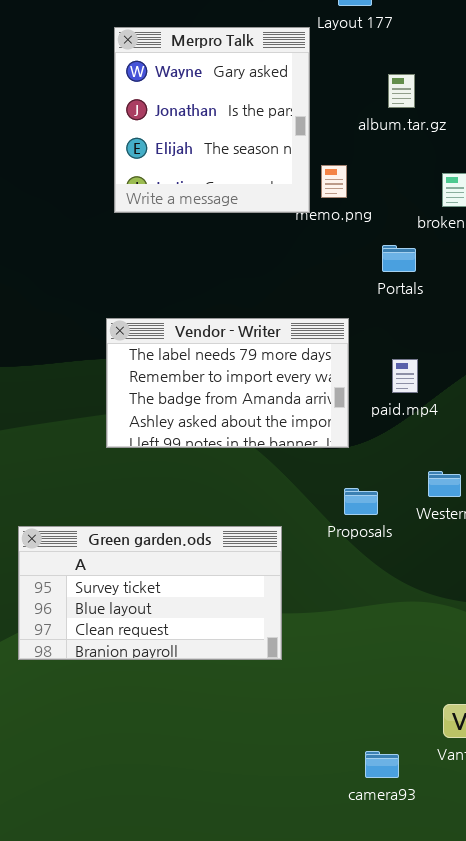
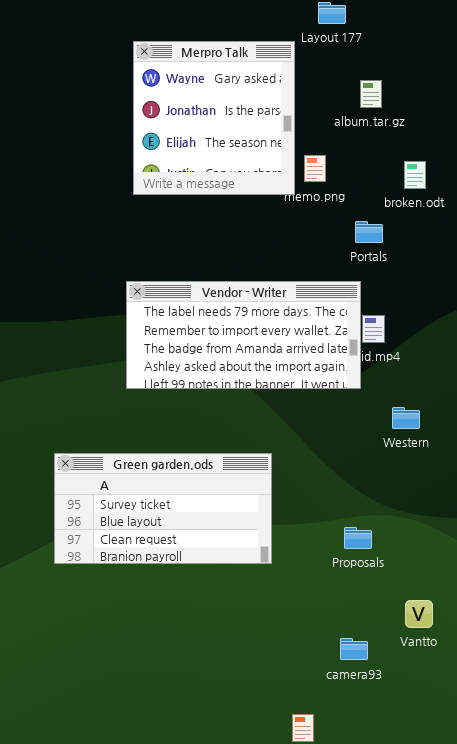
Vendor - Writer: [106,318,349,448] -> [126,281,361,389], resized
Proposals: [344,488,378,515] -> [344,527,372,549], moved

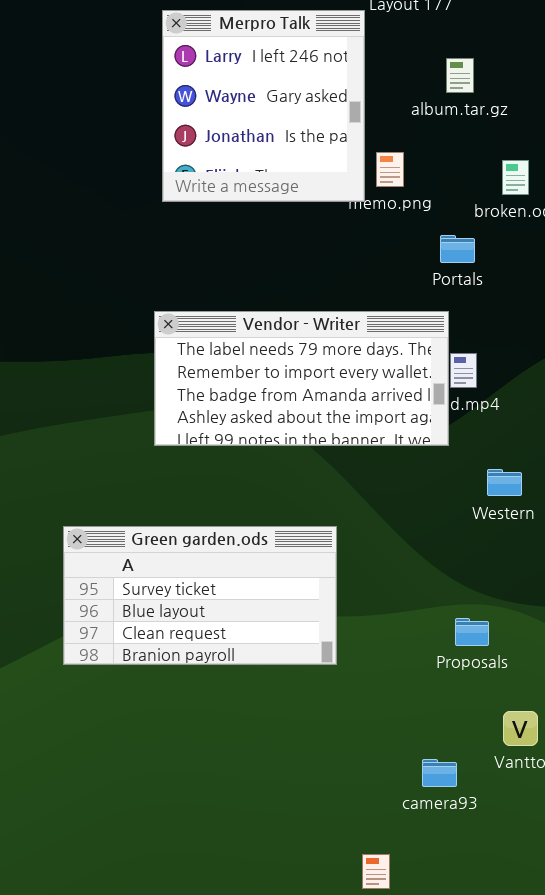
Merpro Talk: [133,41,295,195] -> [162,10,365,202], scrolled up 1 row
Proposals: [344,527,372,549] -> [455,618,489,646], moved

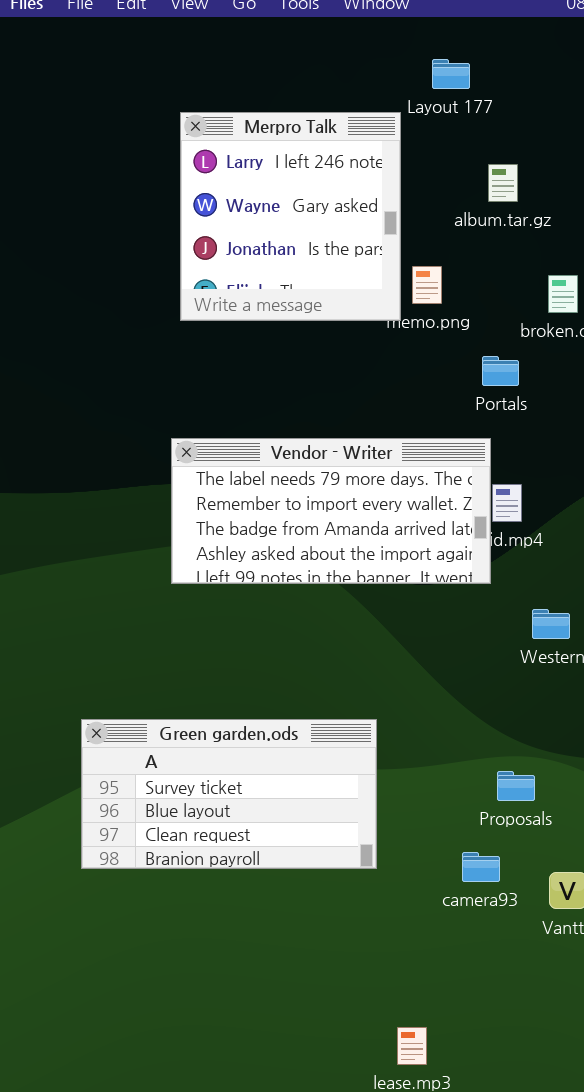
Green garden.ods: [63,526,337,665] -> [81,719,377,869], moved
camera93: [422,759,457,787] -> [462,852,500,882], moved

